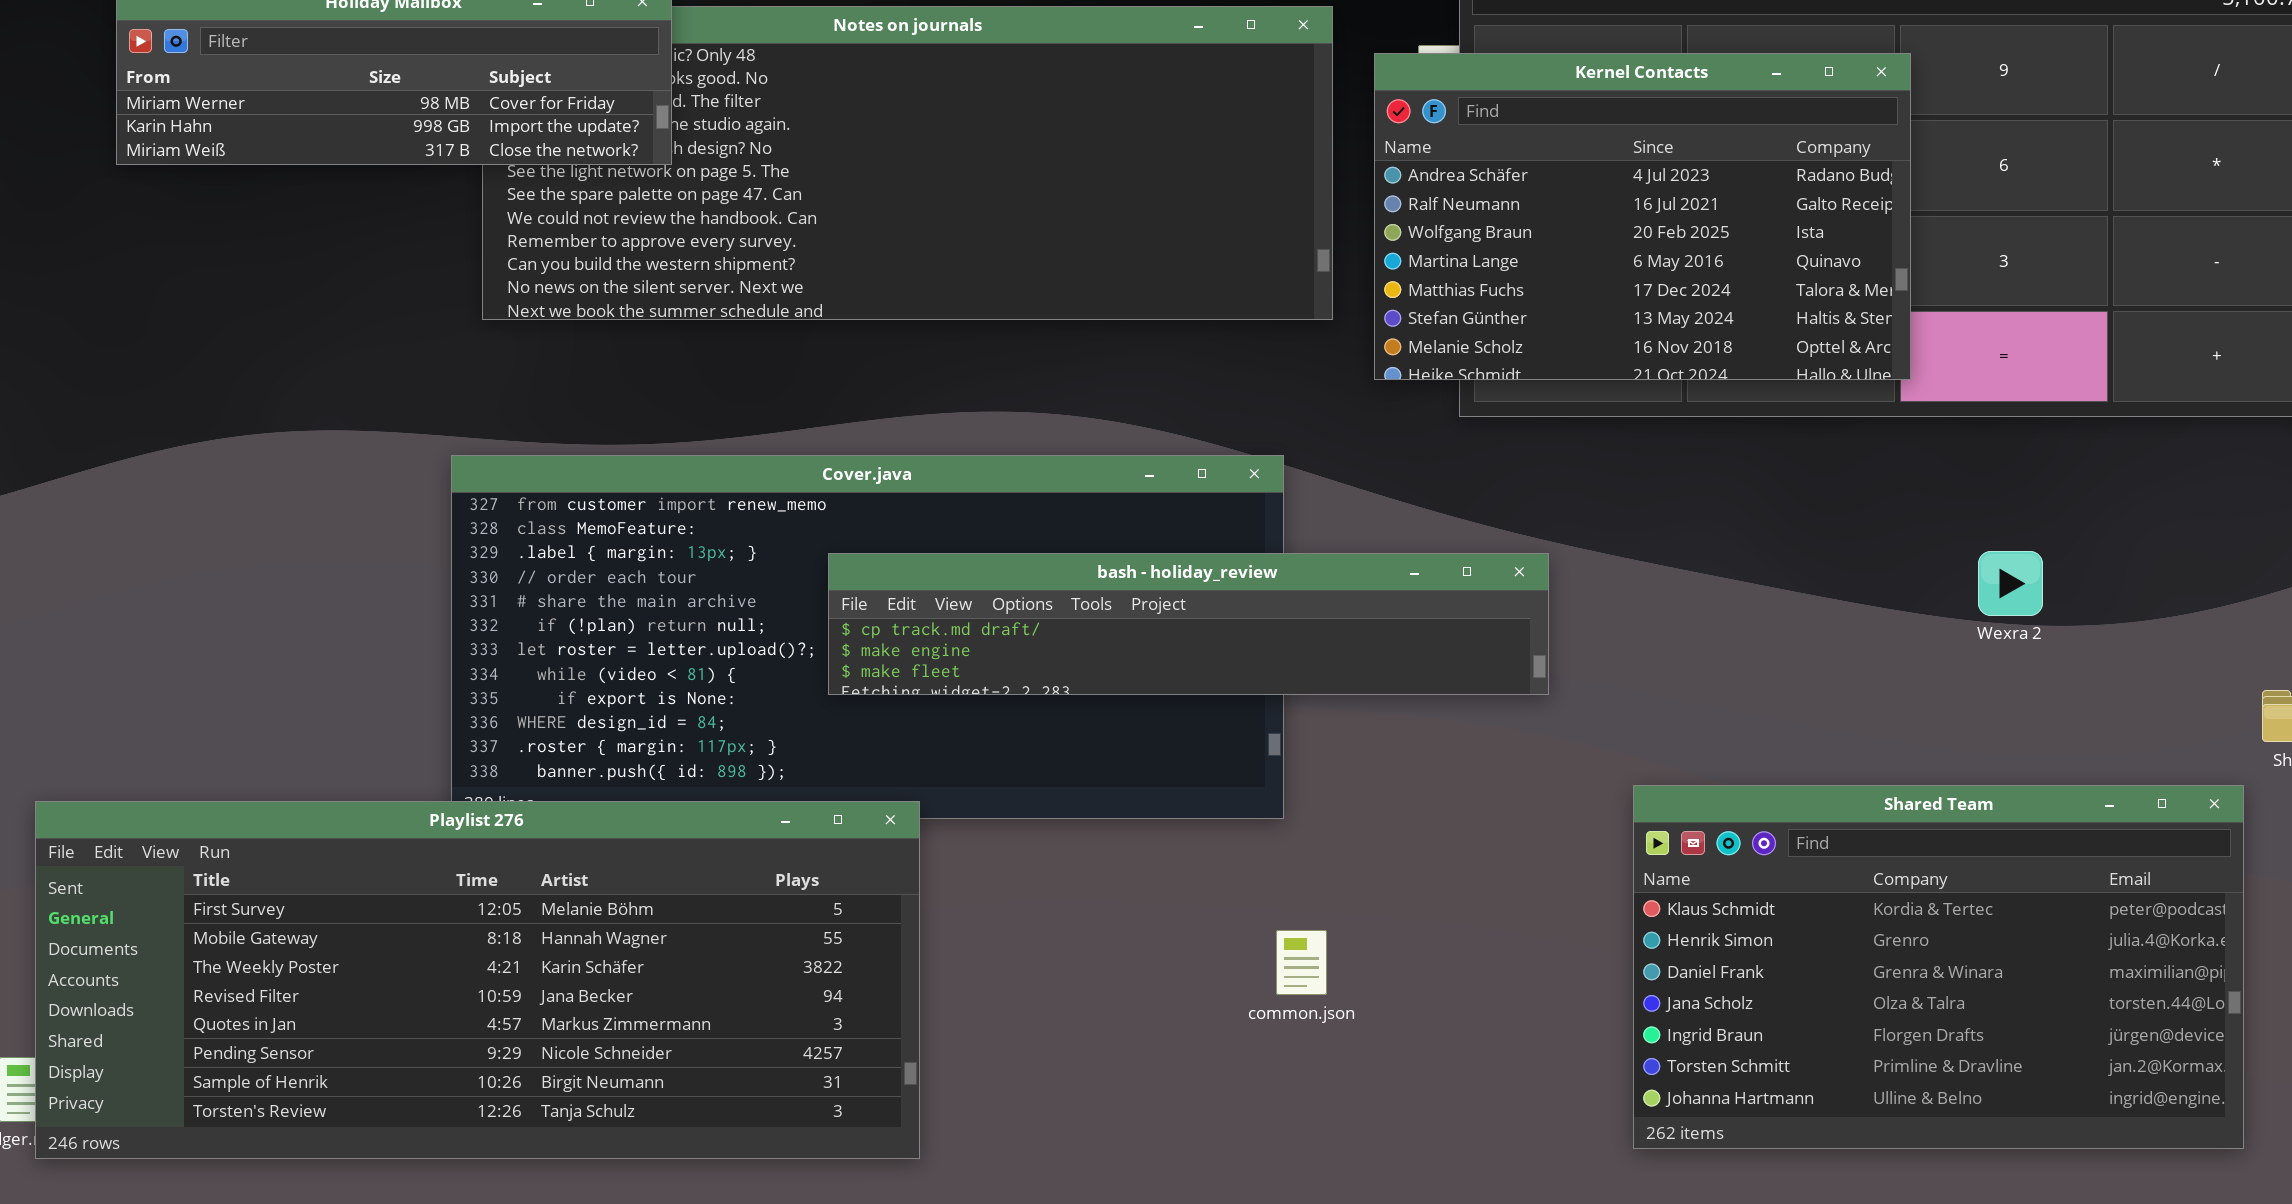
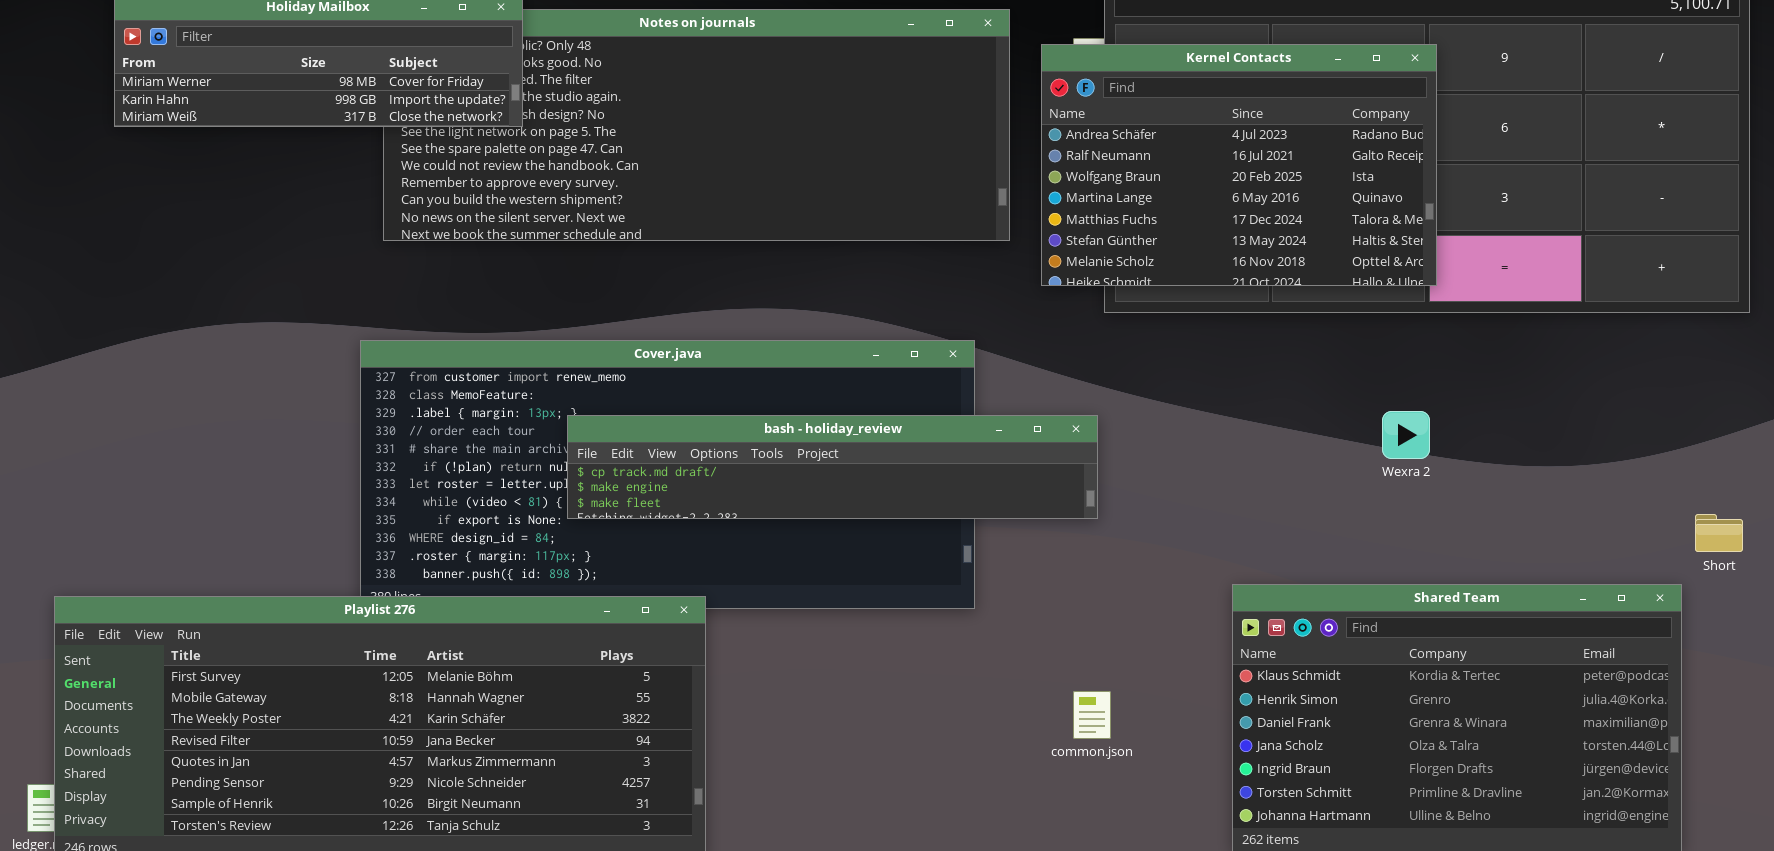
Wexra 2: [1978,551,2043,616] -> [1382,411,1430,459], moved
bash - holiday_review: [828,553,1549,695] -> [567,415,1098,519], moved
common.json: [1276,930,1327,995] -> [1073,691,1111,739], moved

